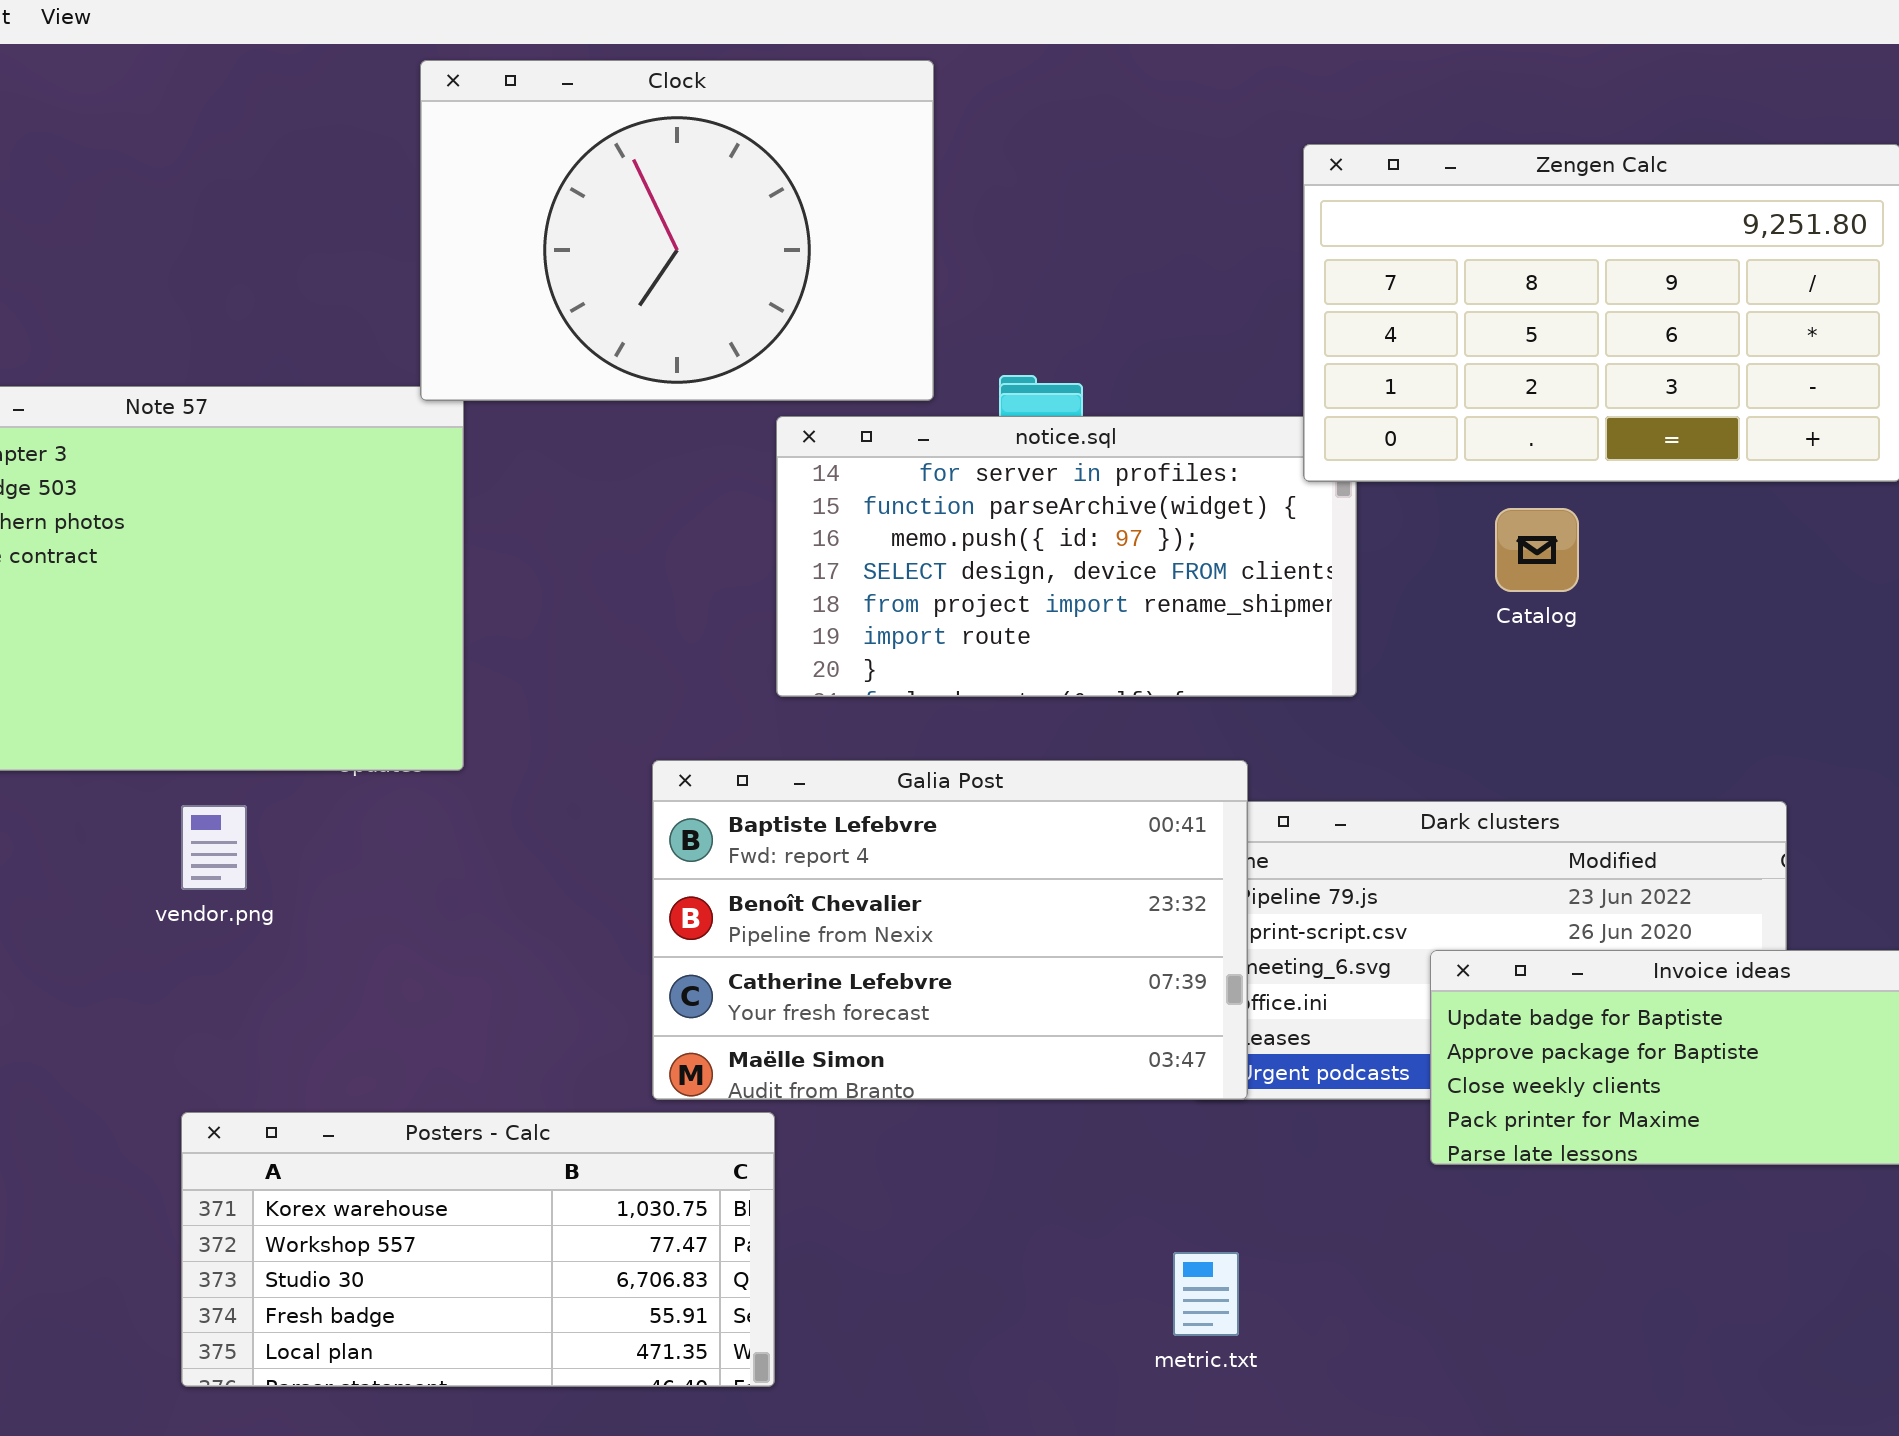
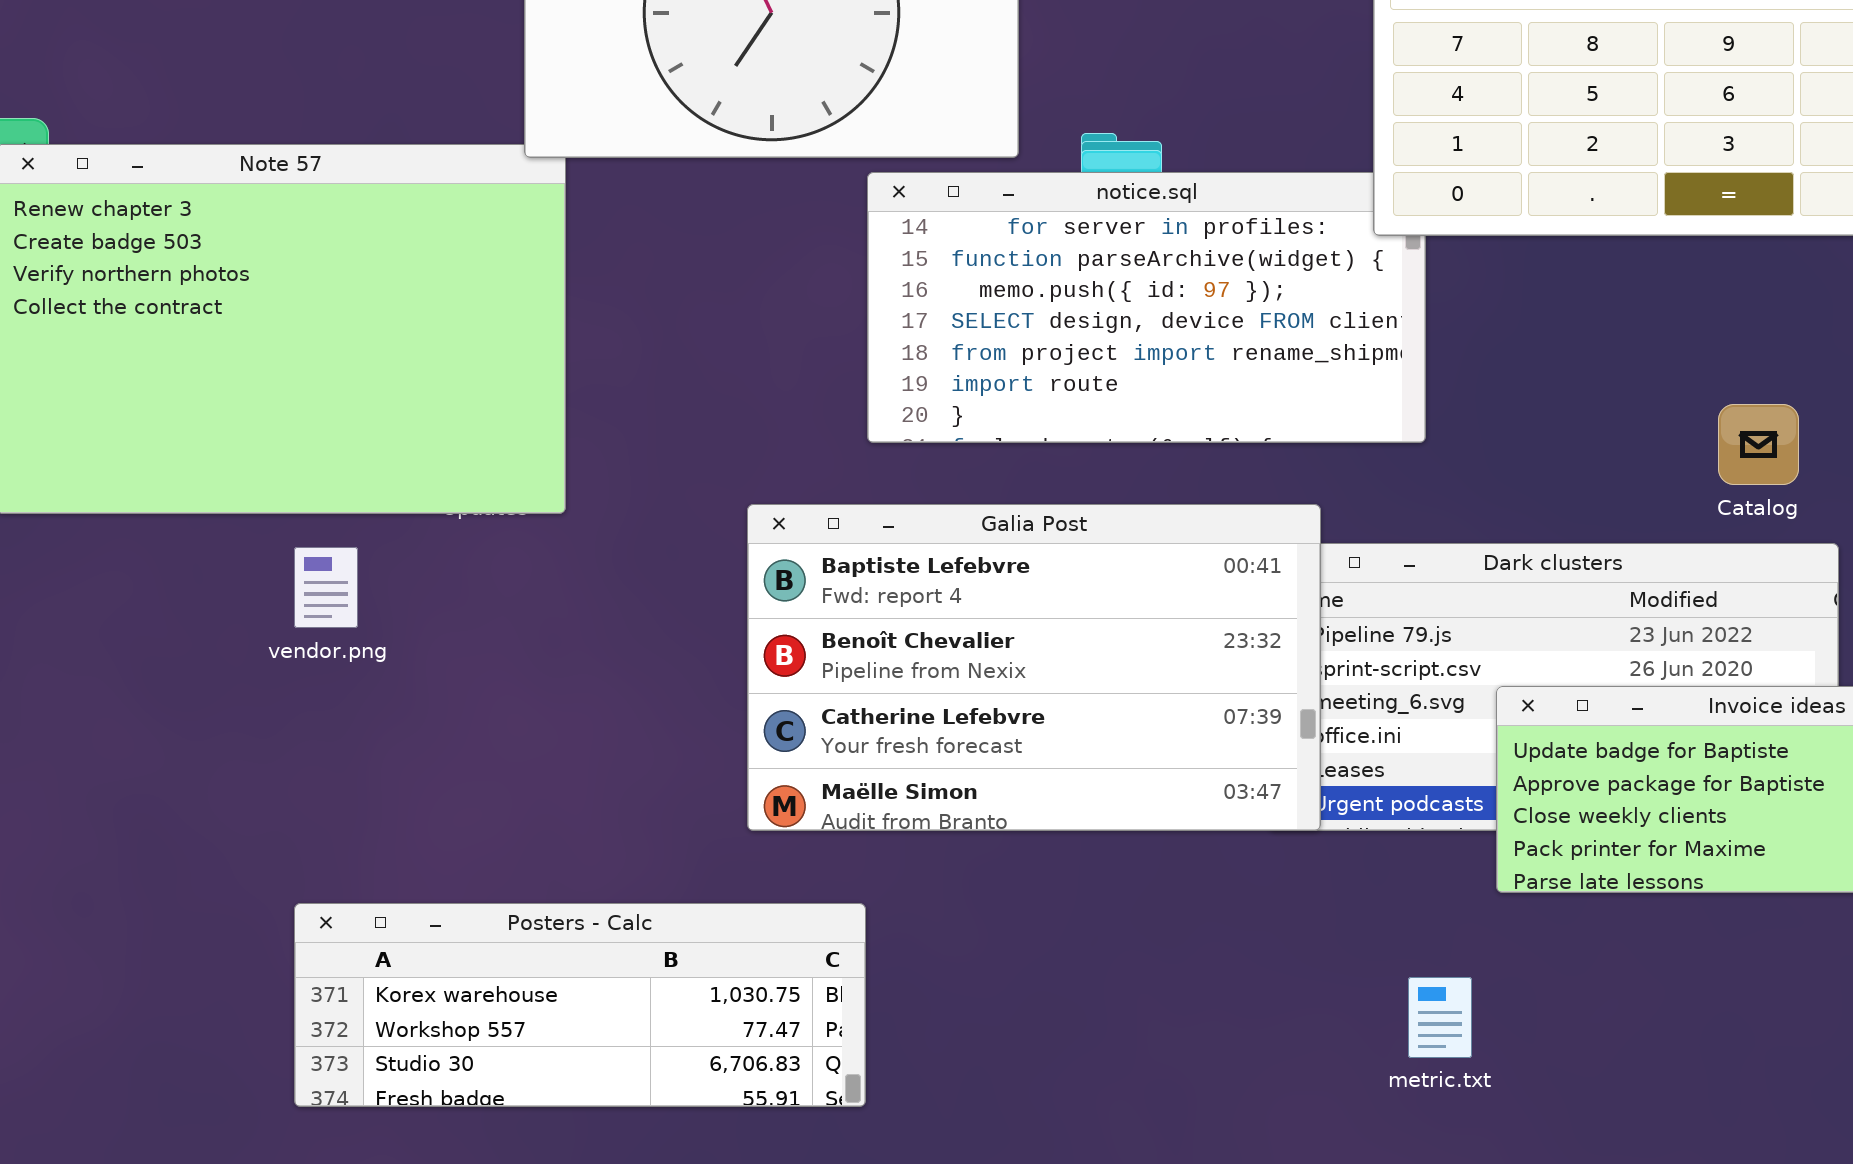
Catalog: [1495,508,1579,592] -> [1718,404,1799,485], moved
Posters - Calc: [181,1112,775,1387] -> [294,903,866,1107], resized
metric.txt: [1173,1252,1239,1336] -> [1408,977,1472,1058], moved

